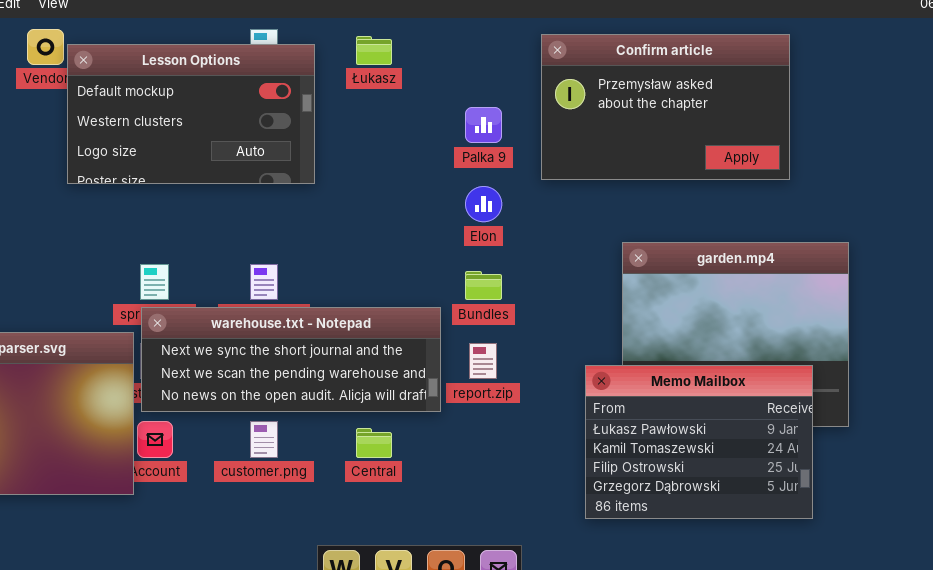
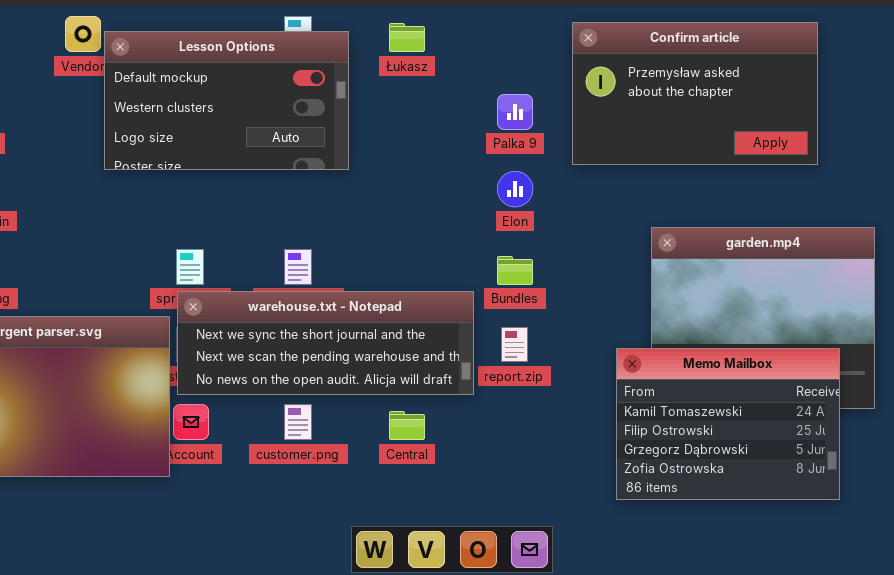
Memo Mailbox: [585,365,813,519] -> [616,348,840,500], scrolled down 1 row

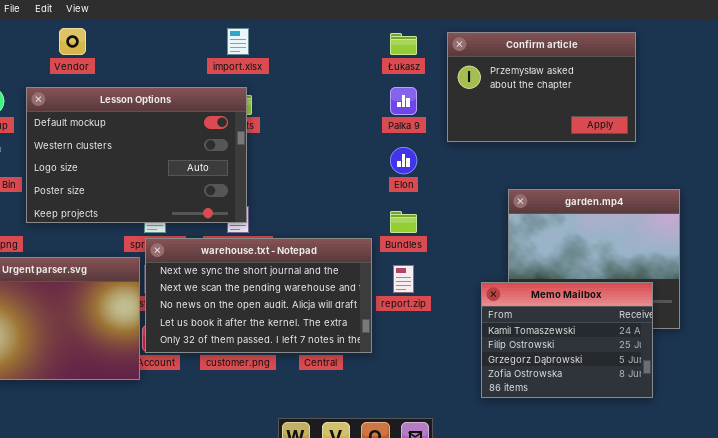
Łukasz: [389,23,425,52] -> [390,33,417,55], moved
Lesson Options: [104,31,349,170] -> [26,87,247,223], moved, resized
warehouse.txt - Notepad: [177,291,474,395] -> [145,238,372,353], resized

